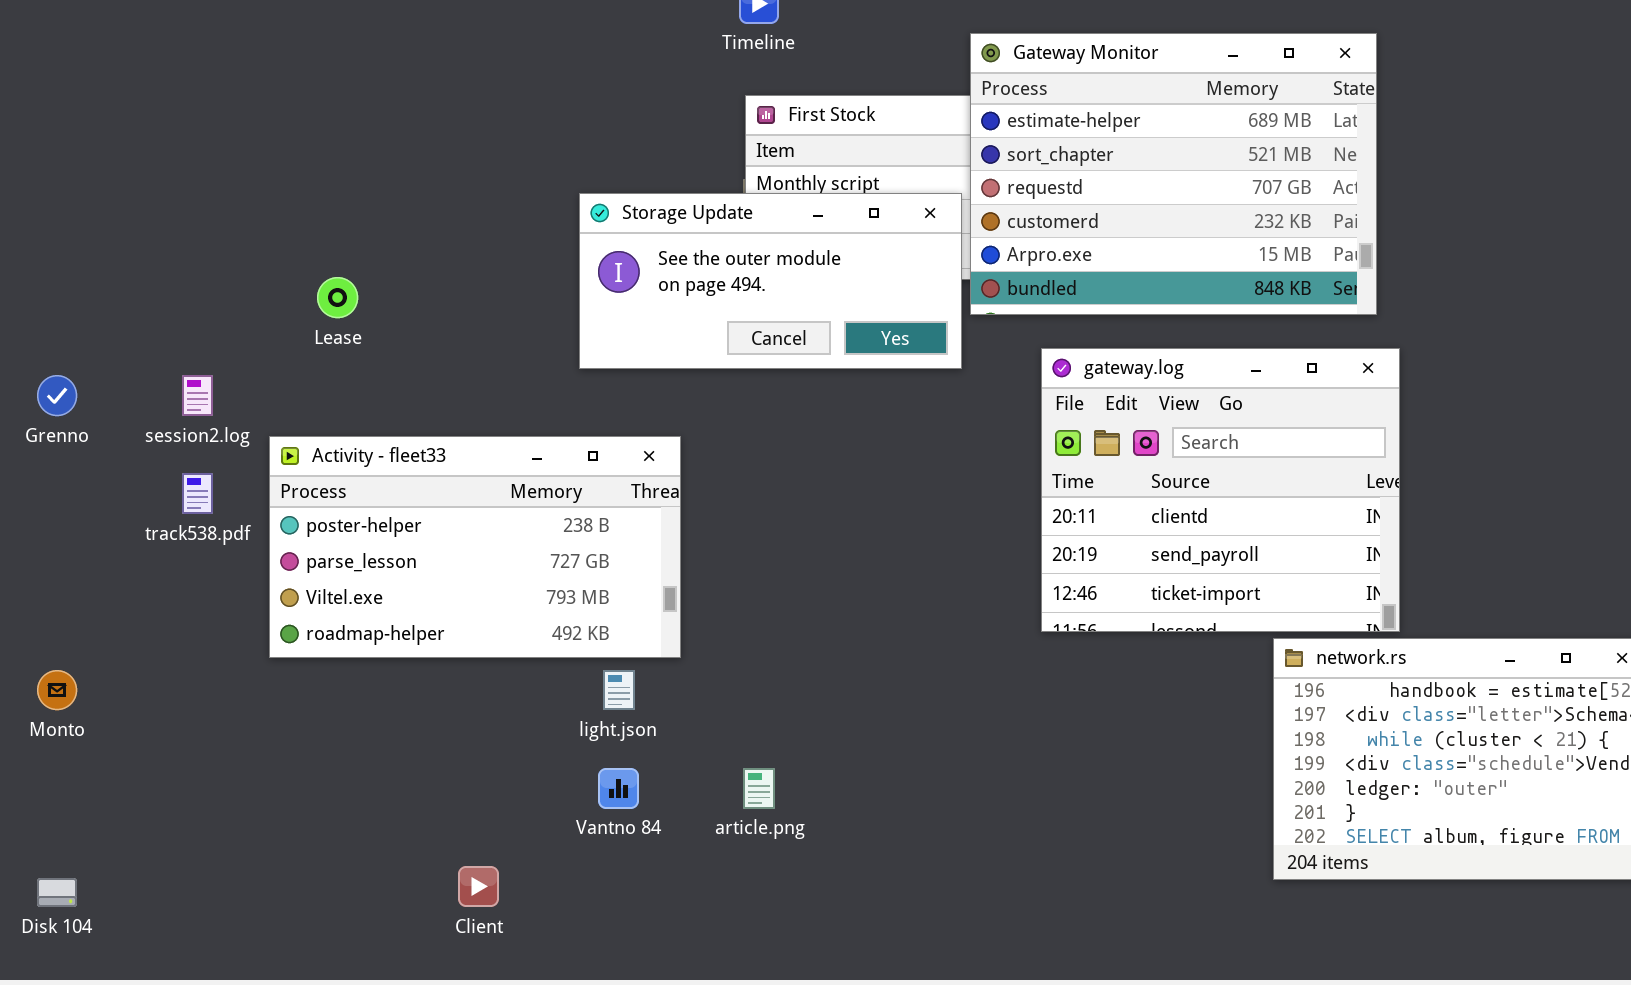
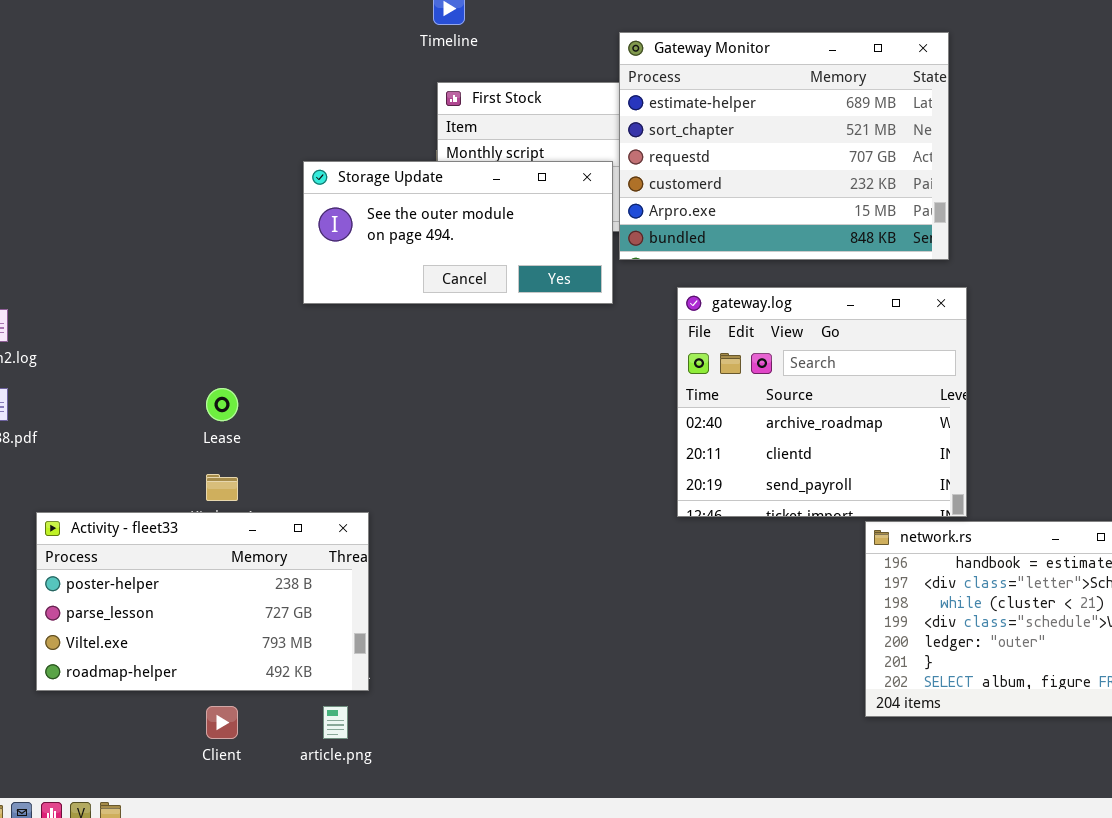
Lease: [317,277,358,318] -> [206,388,238,421], moved
gateway.log: [1041,348,1400,632] -> [677,287,967,517], scrolled up 1 row
Activity - fleet33: [269,436,681,658] -> [36,512,369,691], moved
article.png: [743,768,775,809] -> [323,706,348,739], moved

